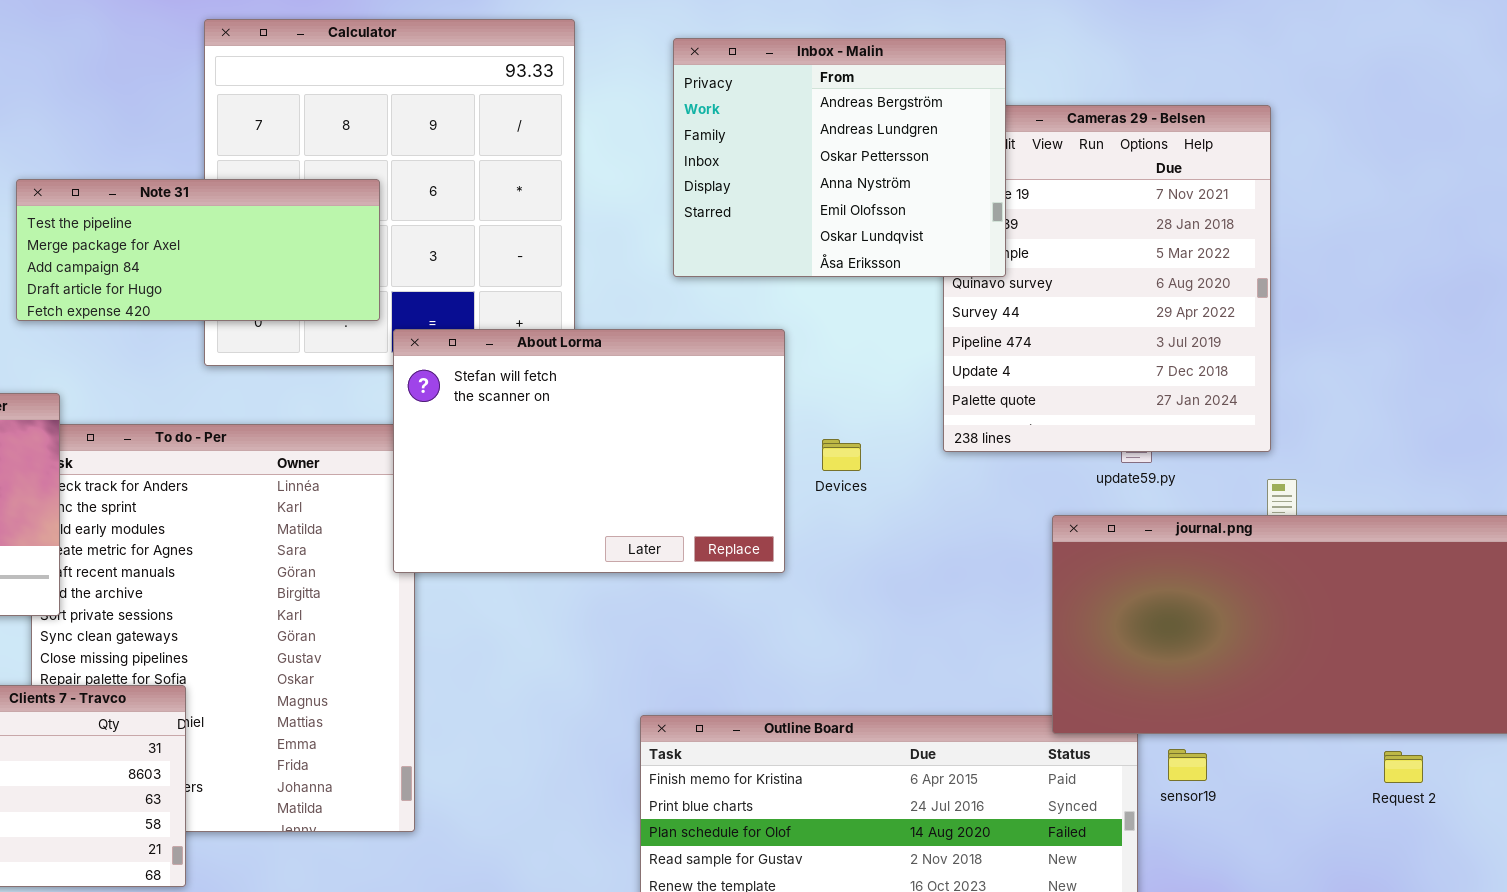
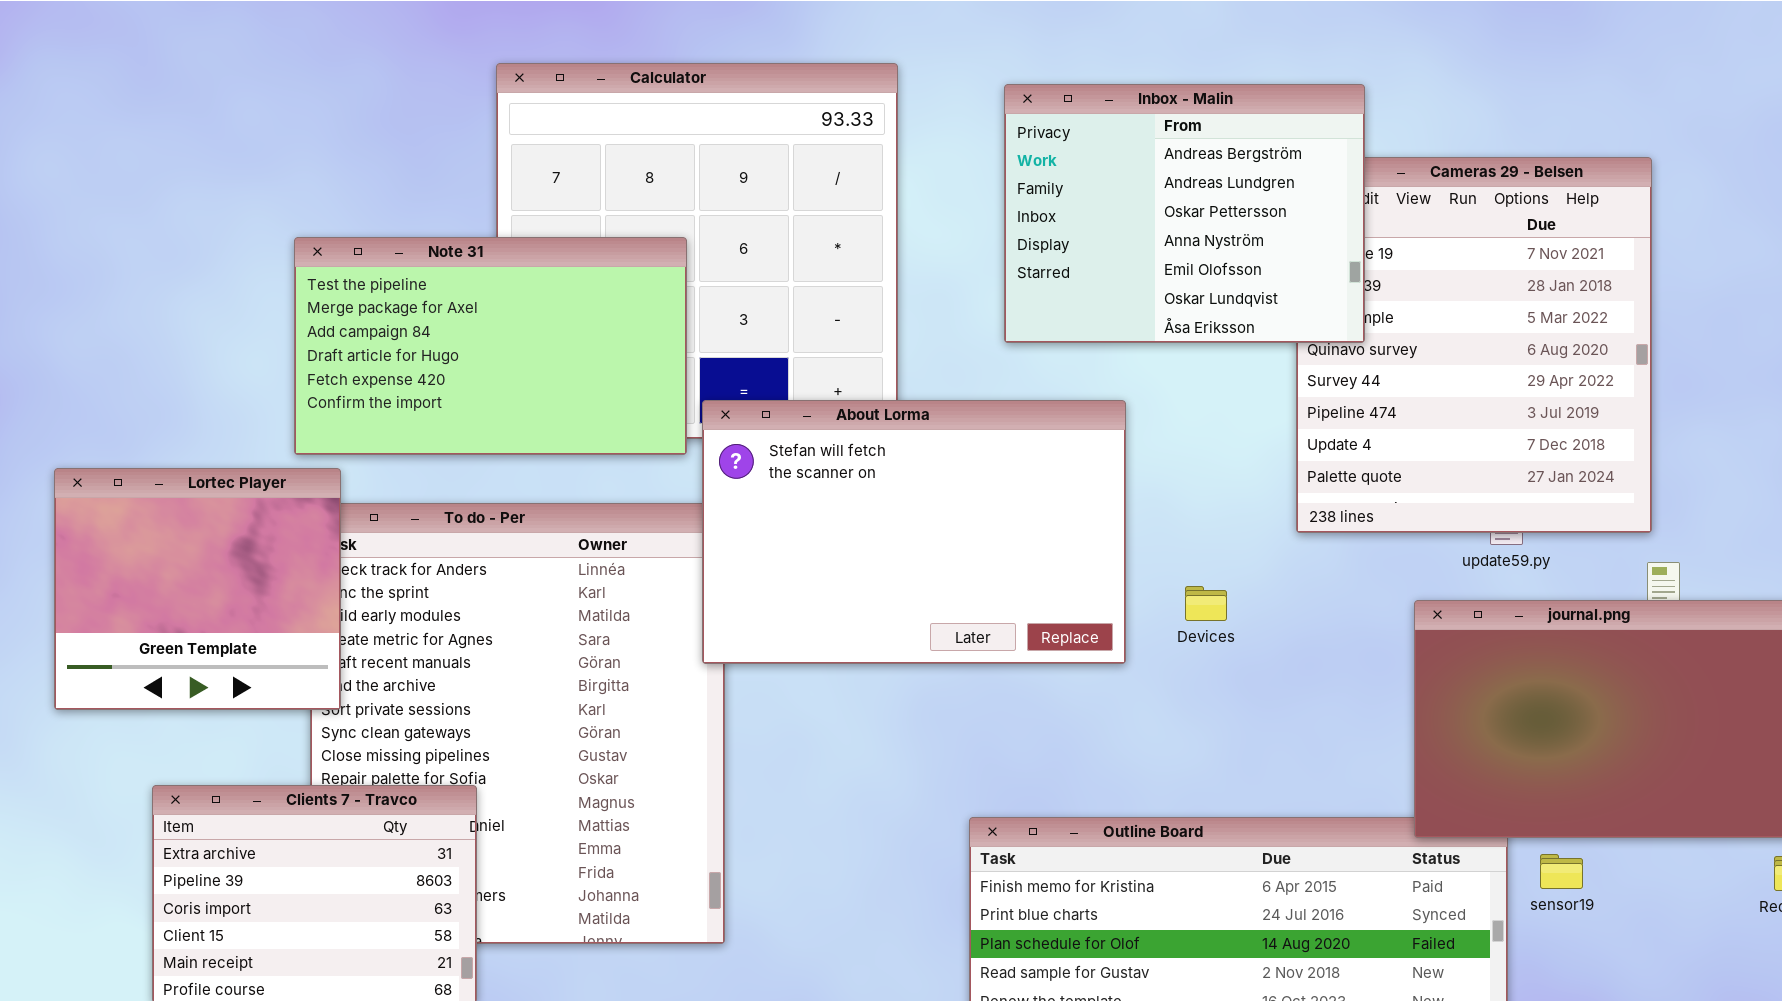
Note 31: [16,179,380,321] -> [294,237,687,455], resized
Devices: [822,439,861,471] -> [1185,586,1227,621], moved

